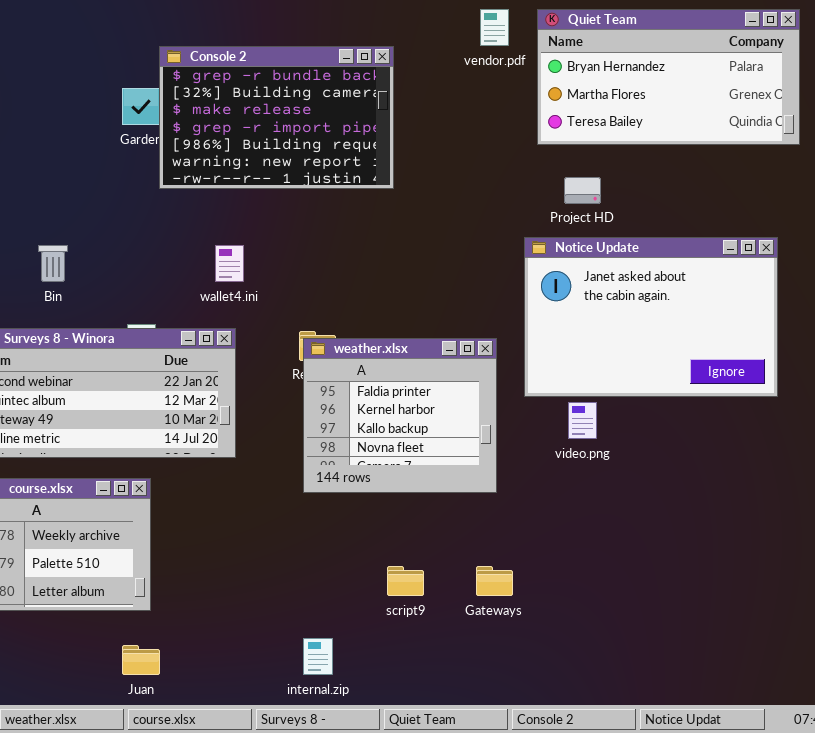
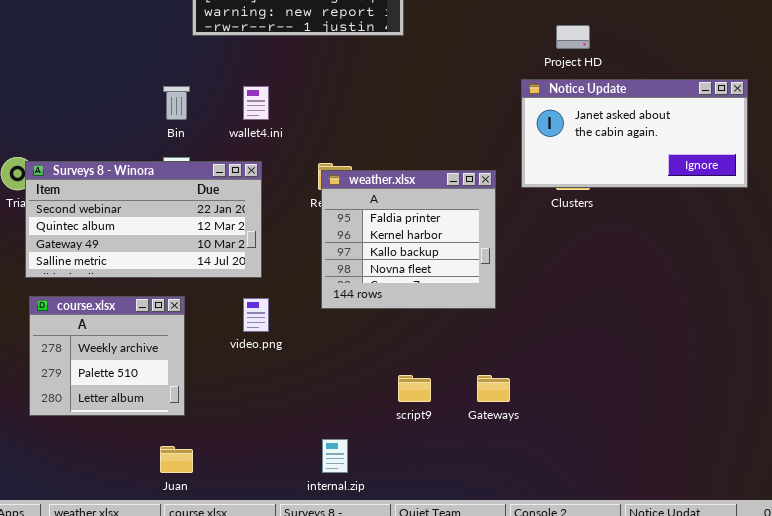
Notice Update: [524,237,778,397] -> [521,79,748,188], resized
Bin: [38,245,68,282] -> [163,86,190,120], moved
video.png: [568,402,597,439] -> [243,298,269,332], moved

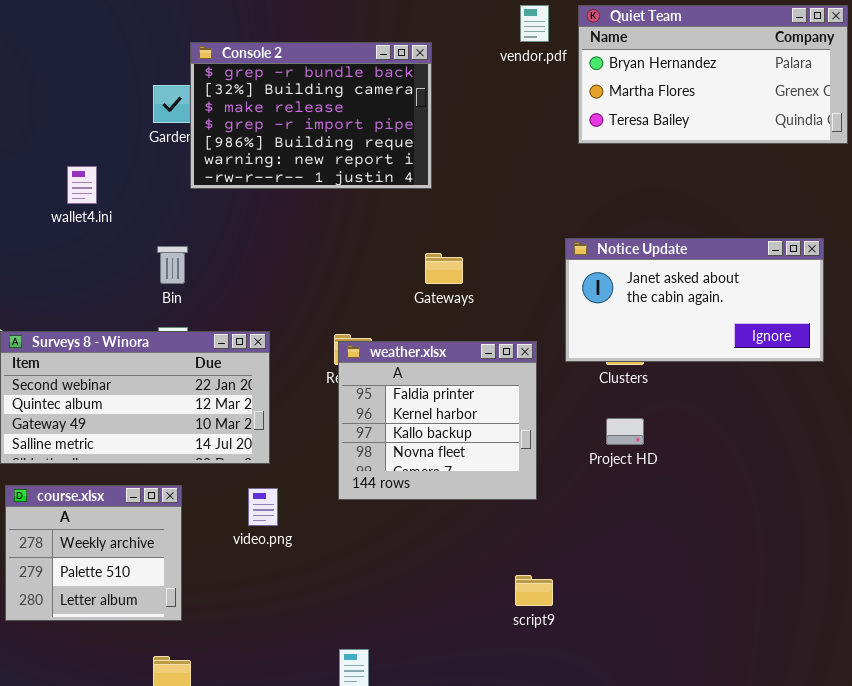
Project HD: [556,25,590,49] -> [606,418,644,445], moved
wallet4.ini: [243,86,269,120] -> [67,166,97,204], moved
script9: [398,375,431,402] -> [515,575,553,606], moved
Gateways: [477,375,510,402] -> [425,253,463,284], moved

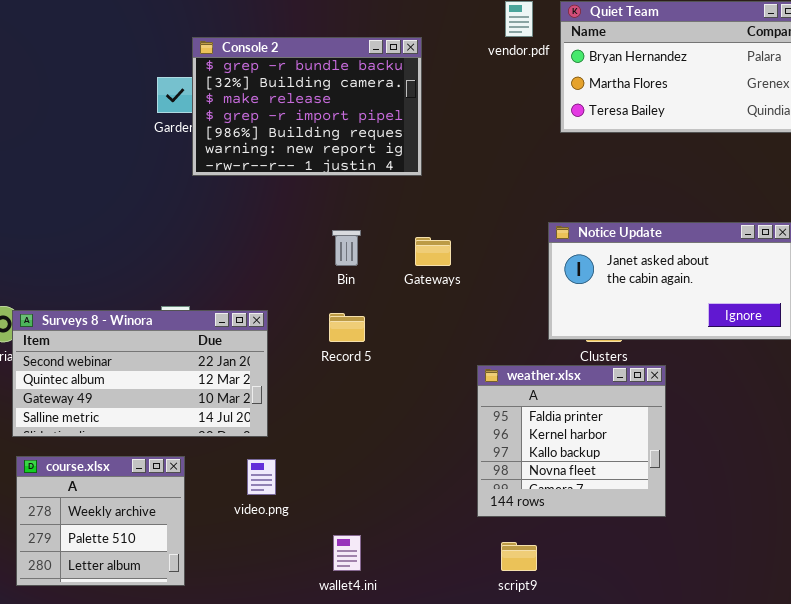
wallet4.ini: [67,166,97,204] -> [333,535,361,571], moved
Bin: [157,246,188,284] -> [332,230,361,266], moved
weather.xlsx: [338,341,537,500] -> [477,365,666,517], moved

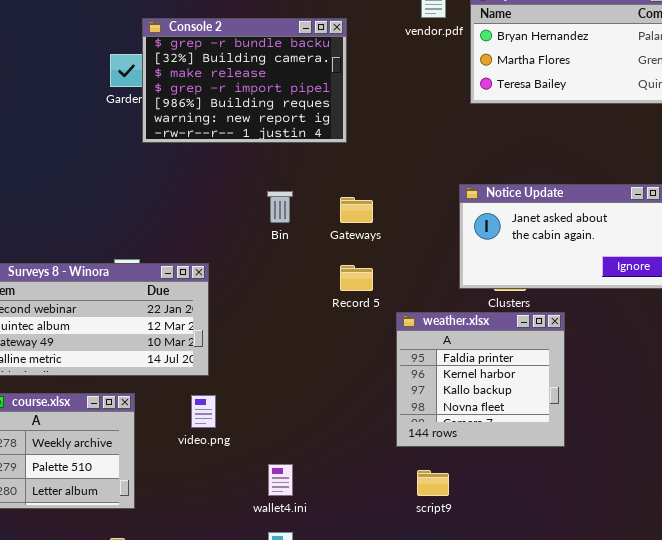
Record 5: [329,313,365,342] -> [340,265,373,291], moved

